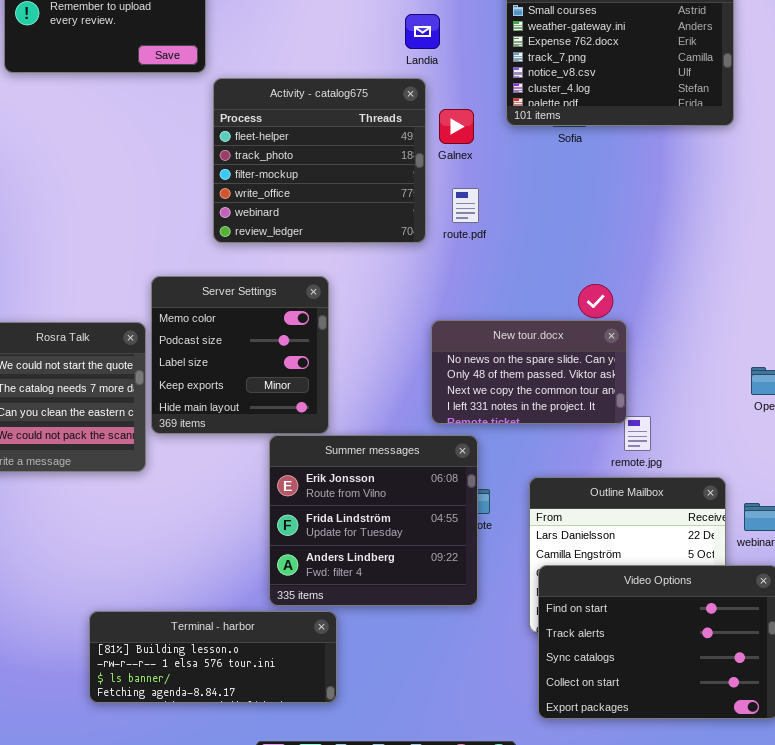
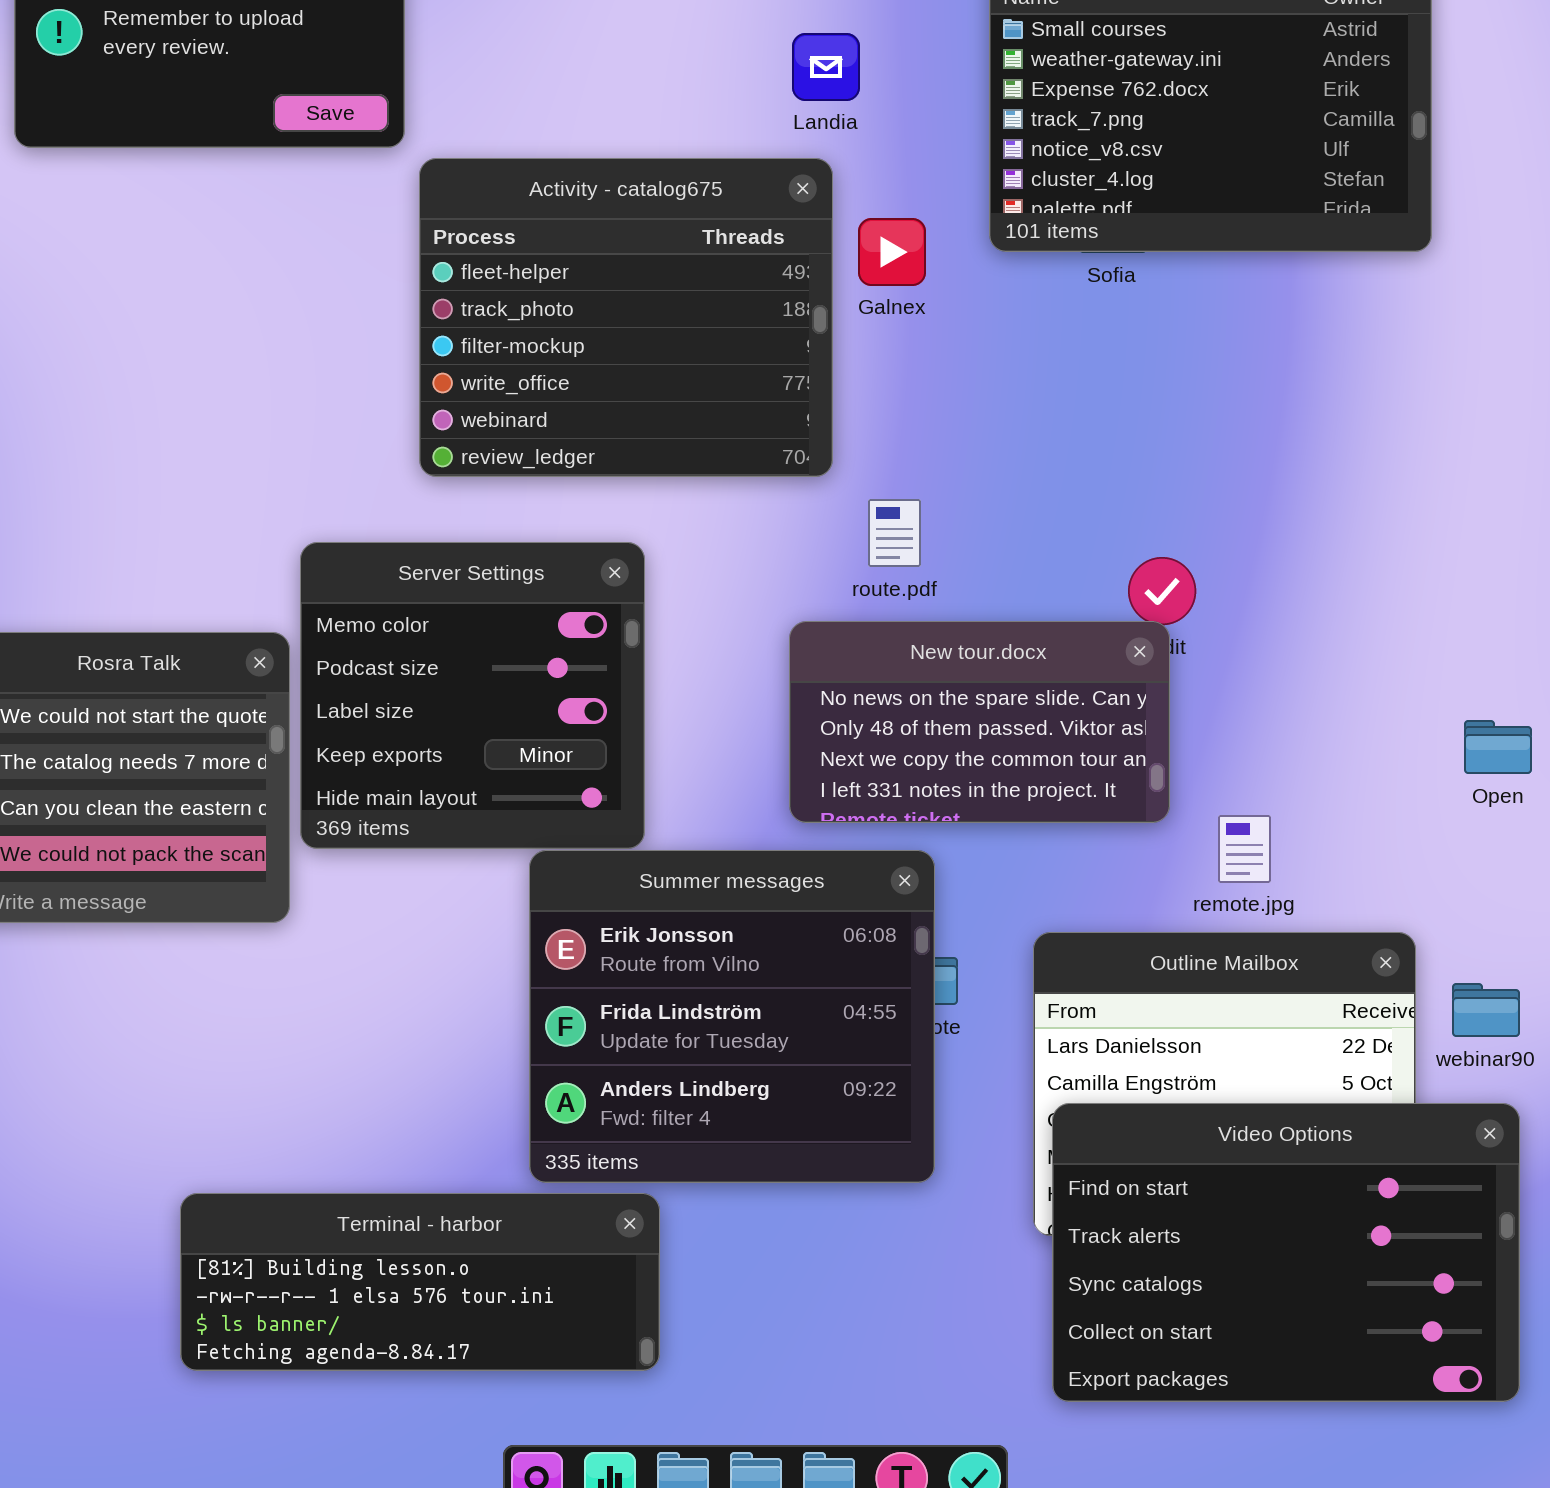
route.pdf: [452,188,479,223] -> [868,499,921,567], moved
New tour.docx: [431,320,627,424] -> [789,621,1170,823], moved

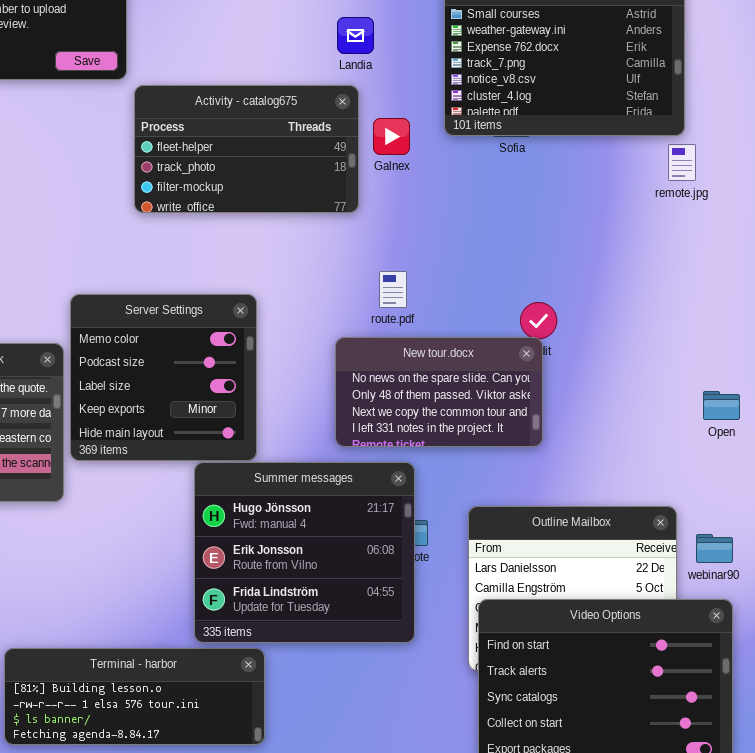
Activity - catalog675: [419,158,833,477] -> [134,85,359,213], resized
remote.jpg: [1218,815,1271,883] -> [668,144,696,181], moved
Summer messages: [529,850,935,1183] -> [194,462,415,643], scrolled up 1 row

